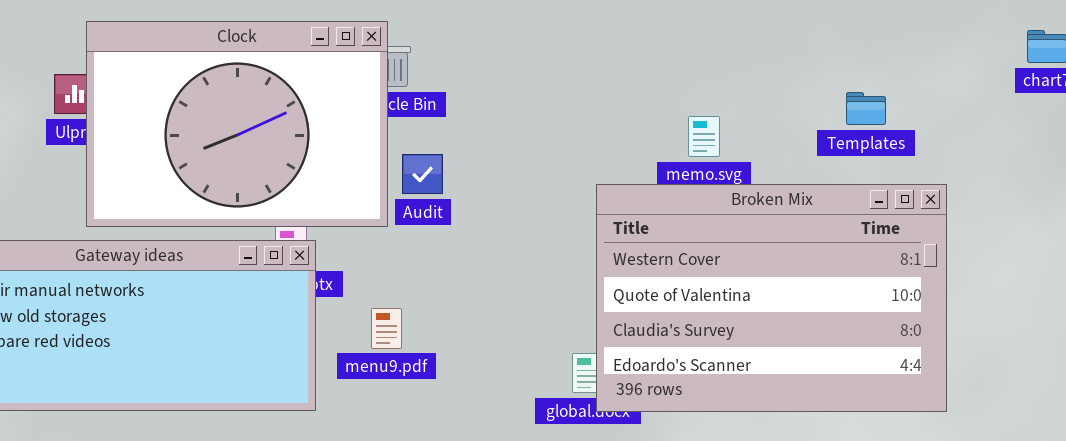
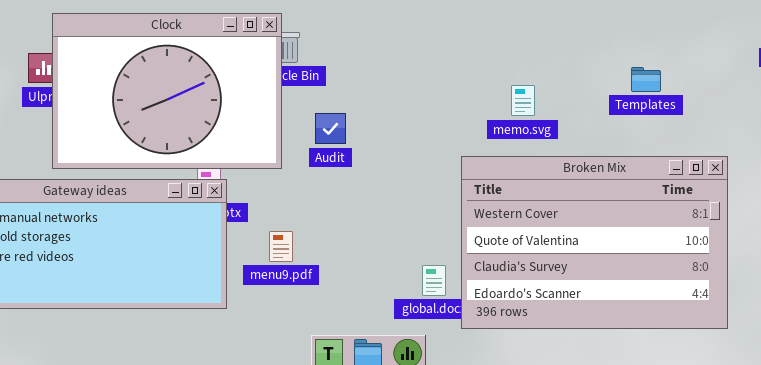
Audit: [402,154,443,194] -> [315,113,346,144], moved
Broken Mix: [596,184,947,412] -> [461,156,728,329], moved

